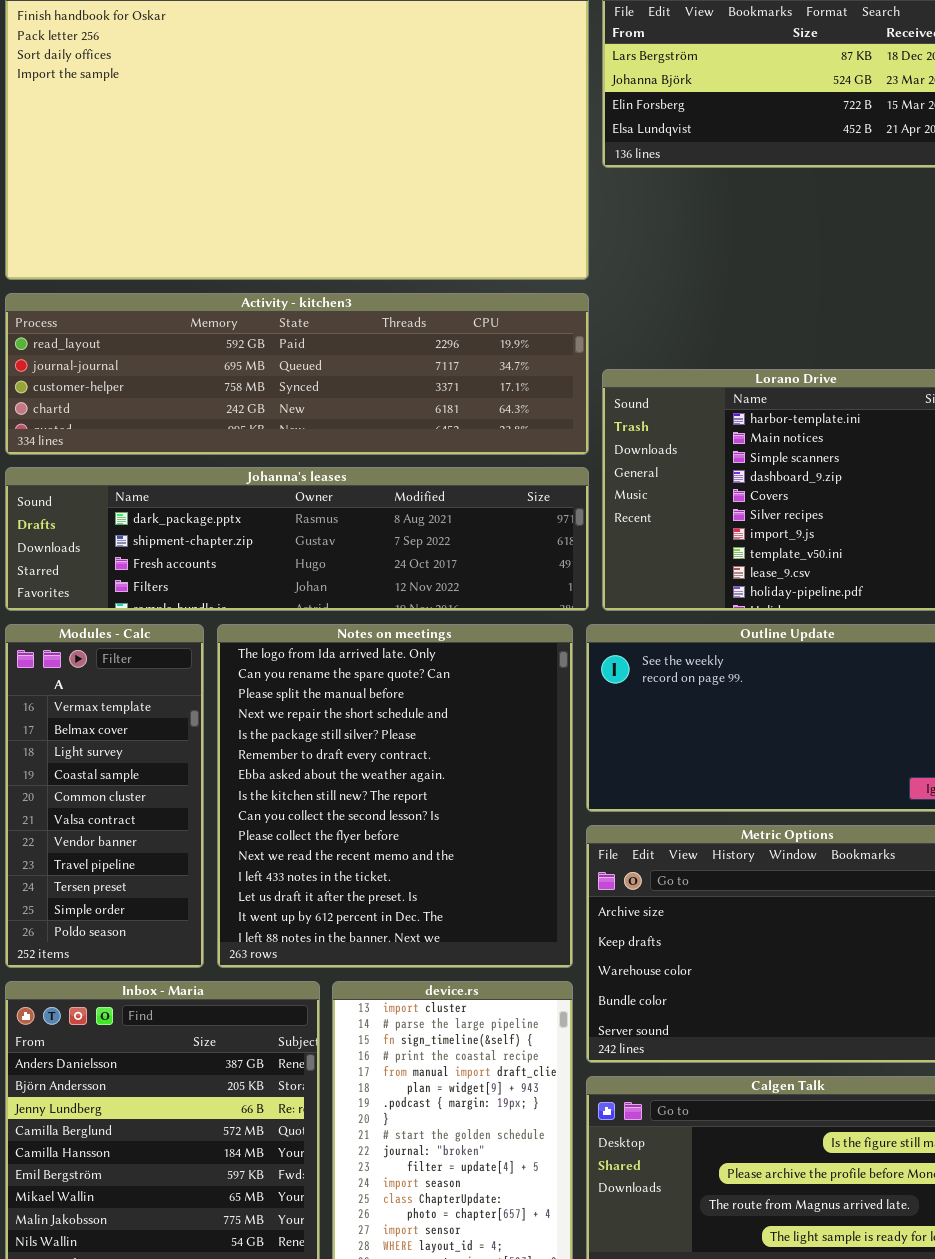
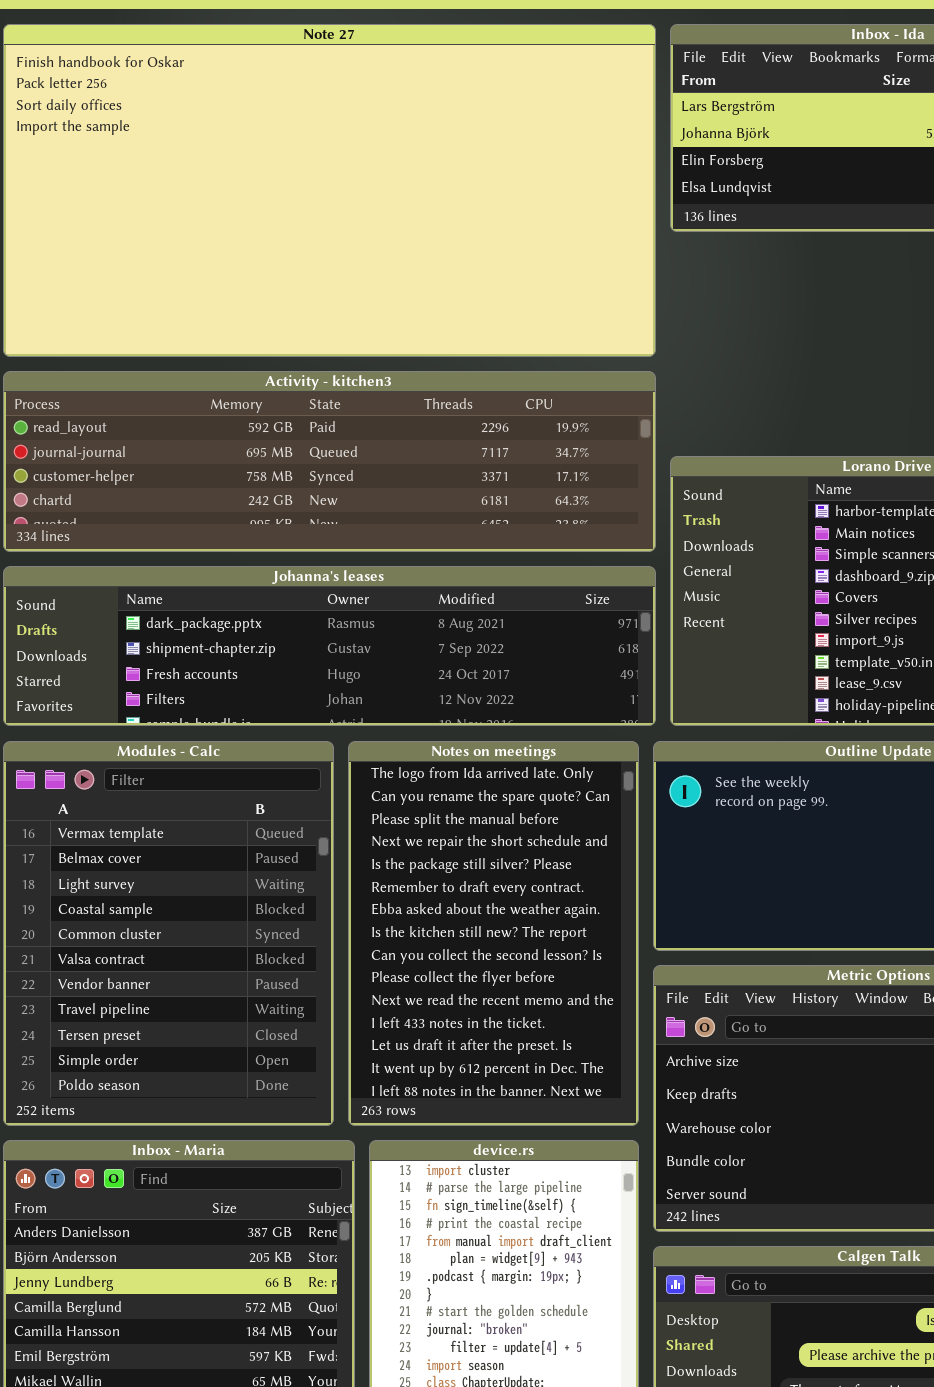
Modules - Calc: [5,624,204,968] -> [3,741,334,1126], resized
Notes on meetings: [217,624,573,968] -> [348,741,639,1126], resized

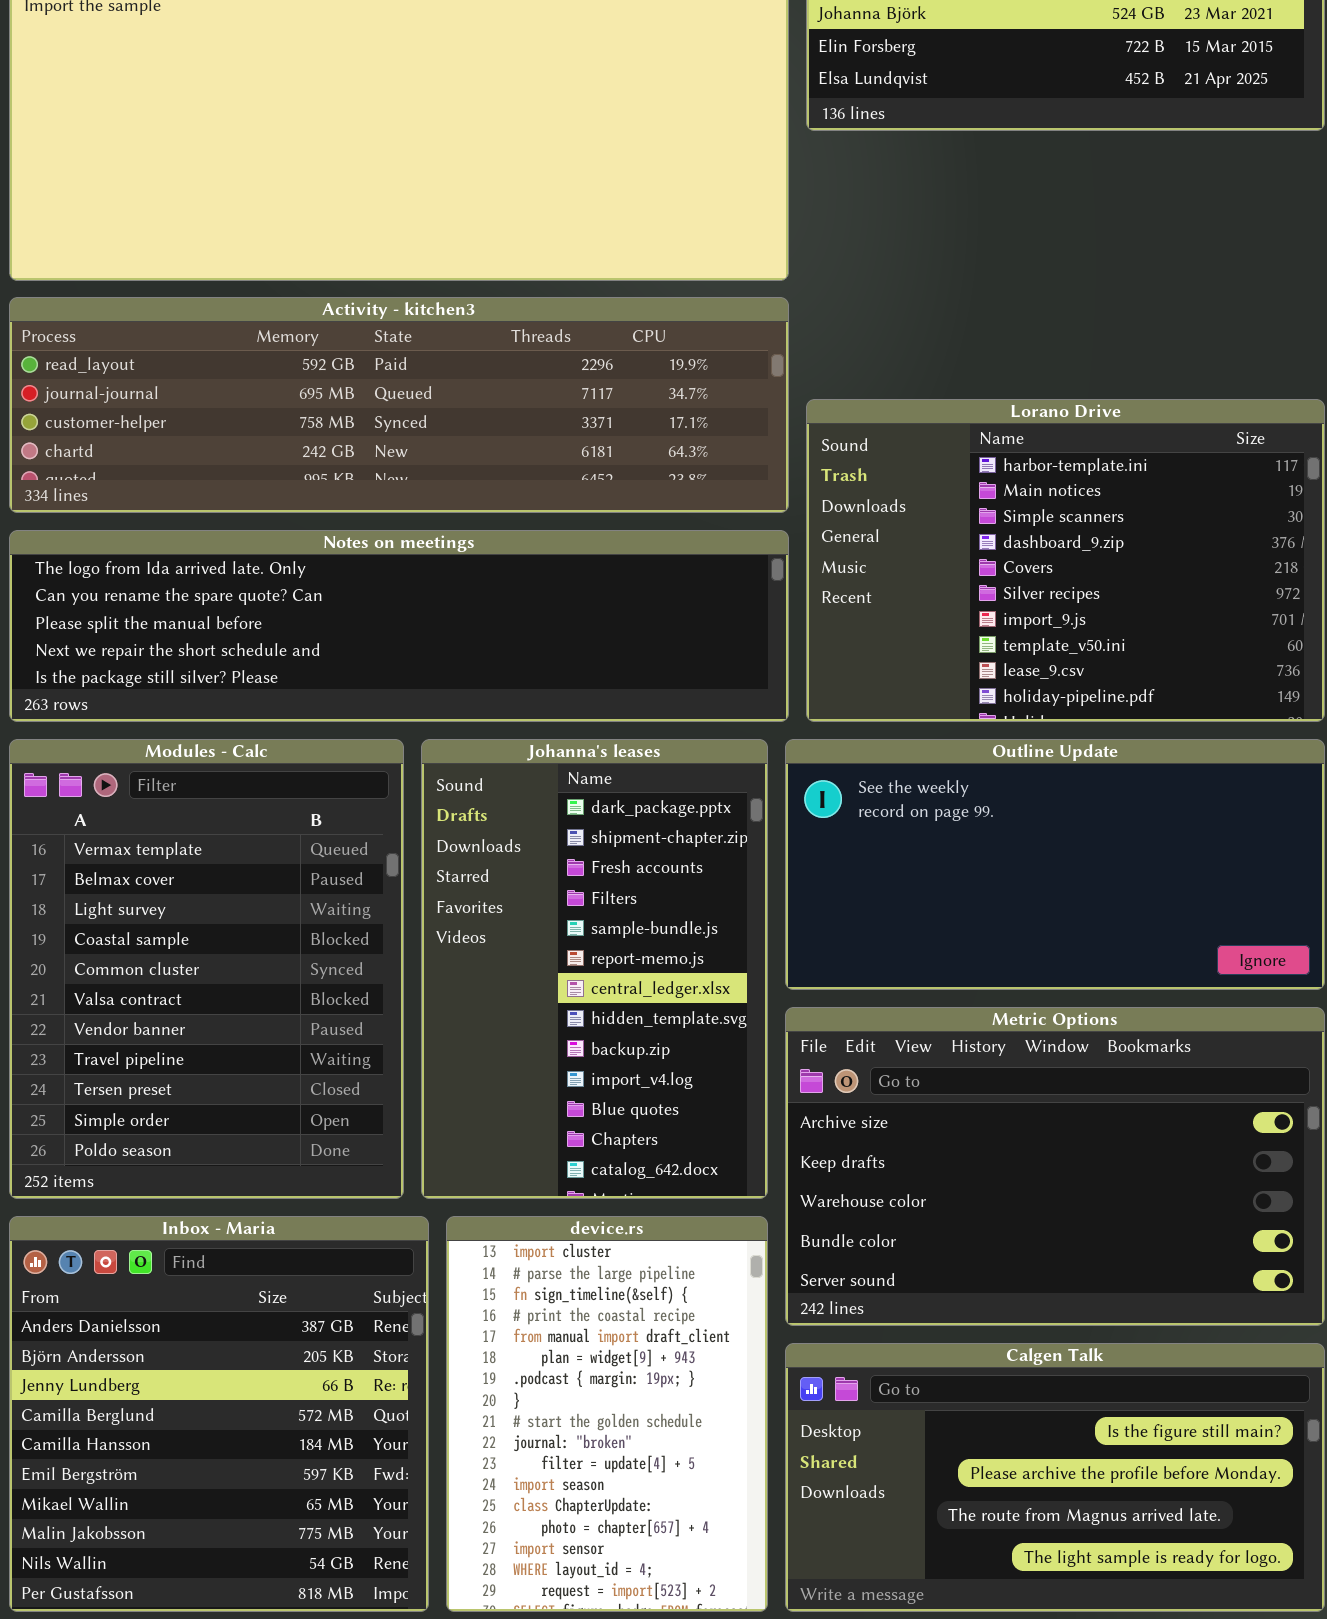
Johanna's leases: [3,566,656,726] -> [421,739,768,1199], moved, resized
Notes on meetings: [348,741,639,1126] -> [9,530,789,722], moved, resized

